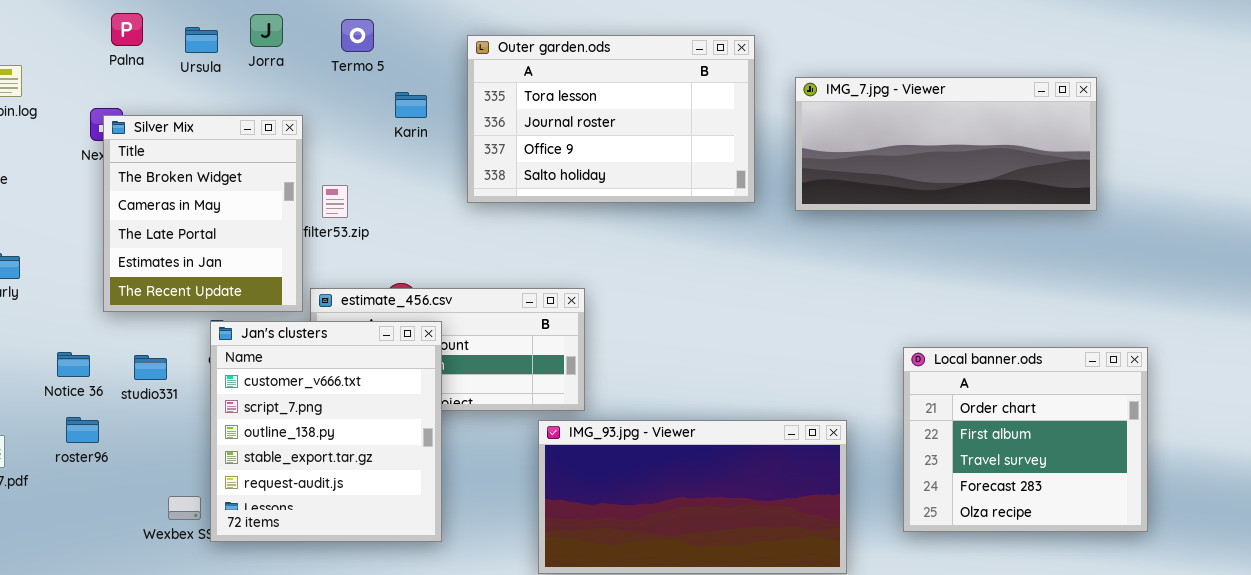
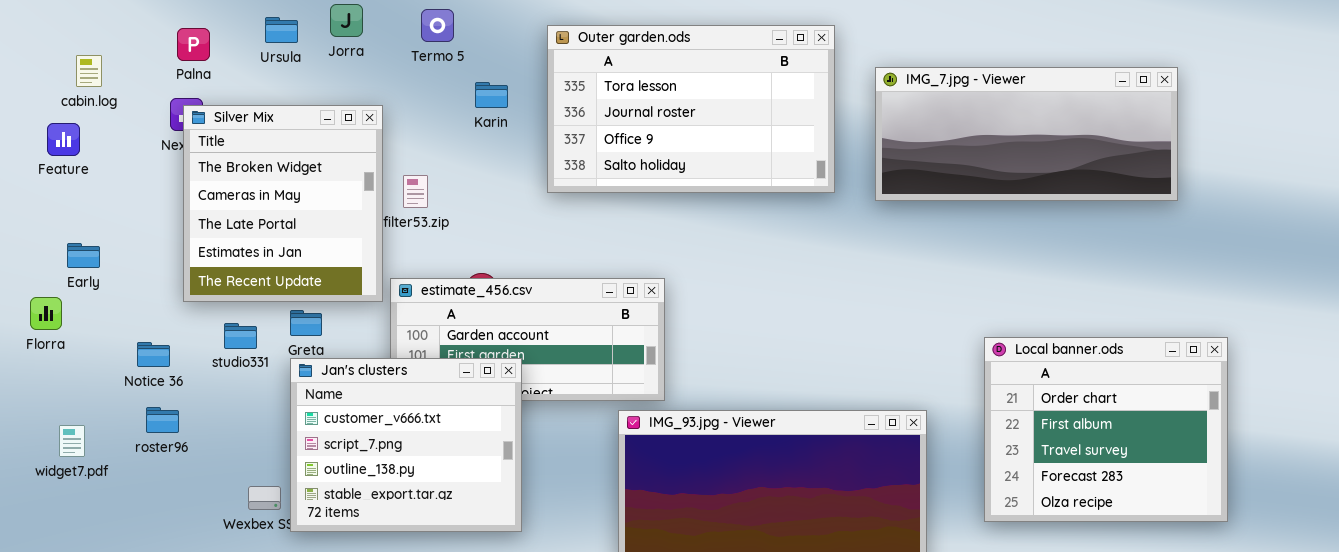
Palna: [111,13,143,46] -> [177,28,210,61], moved
Jan's clusters: [210,321,442,542] -> [290,358,522,532], resized
studio331: [134,355,167,380] -> [224,323,257,349], moved

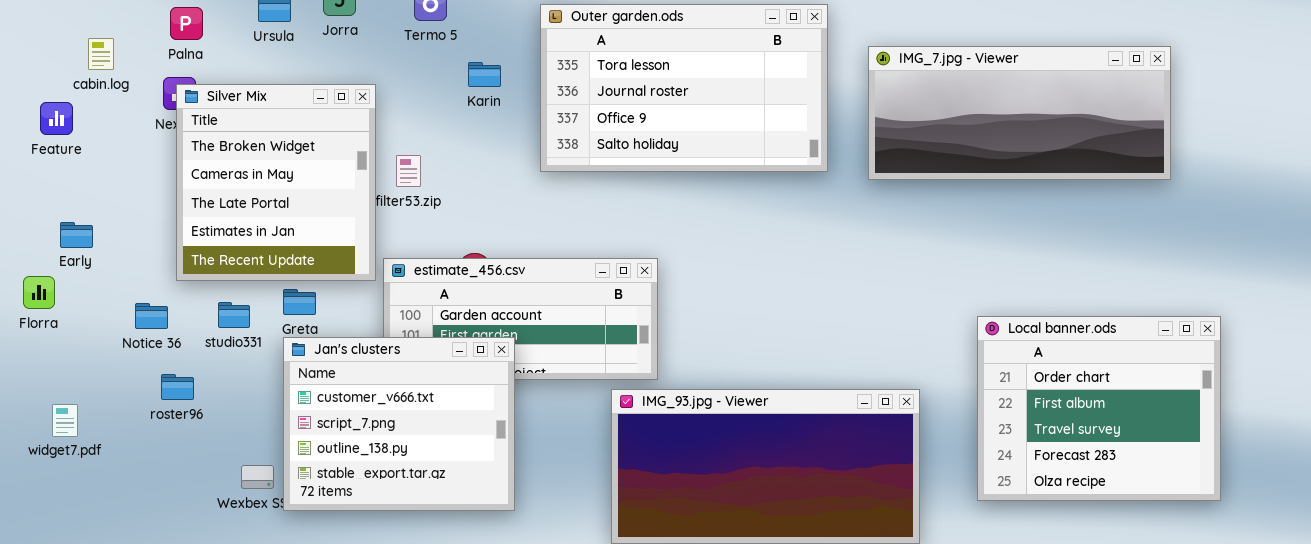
cabin.log: [76,55,102,87] -> [88,38,114,70], moved
Notice 36: [137,342,170,367] -> [135,303,168,329], moved
roster96: [146,407,179,433] -> [161,374,194,400], moved

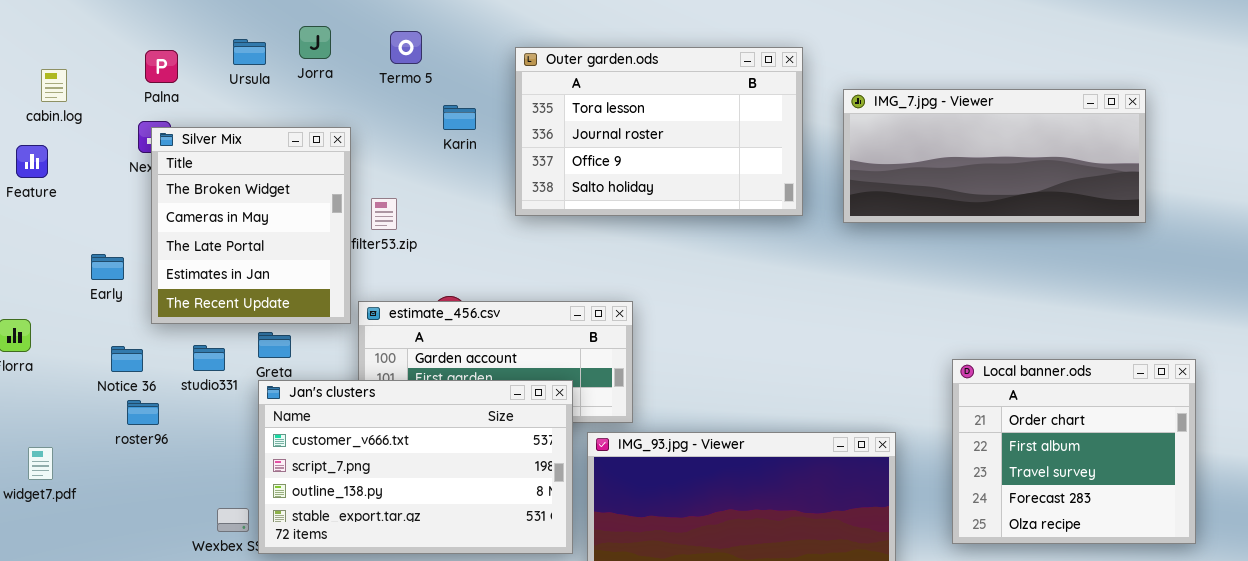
cabin.log: [88,38,114,70] -> [41,69,67,102], moved
Early: [60,222,93,248] -> [91,254,124,280], moved
Jan's clusters: [283,337,515,511] -> [258,380,573,554], resized
roster96: [161,374,194,400] -> [127,400,159,425], moved

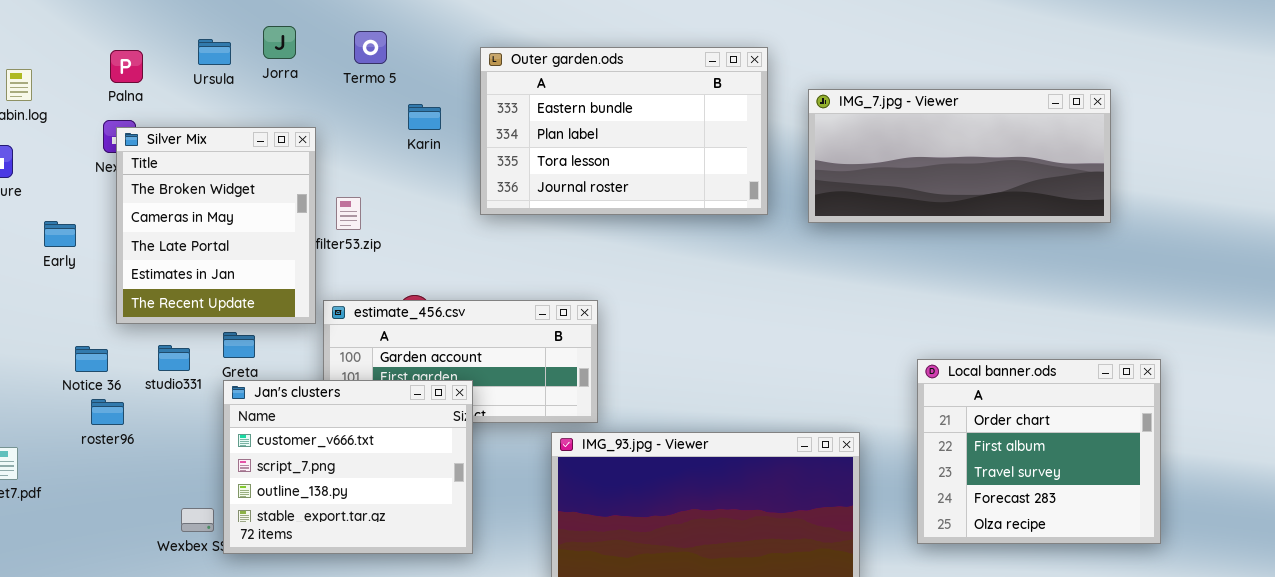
Outer garden.ods: [515,47,803,216] -> [480,47,768,215], scrolled up 2 rows
Early: [91,254,124,280] -> [44,221,76,247], moved
Jan's clusters: [258,380,573,554] -> [223,380,473,554], resized

